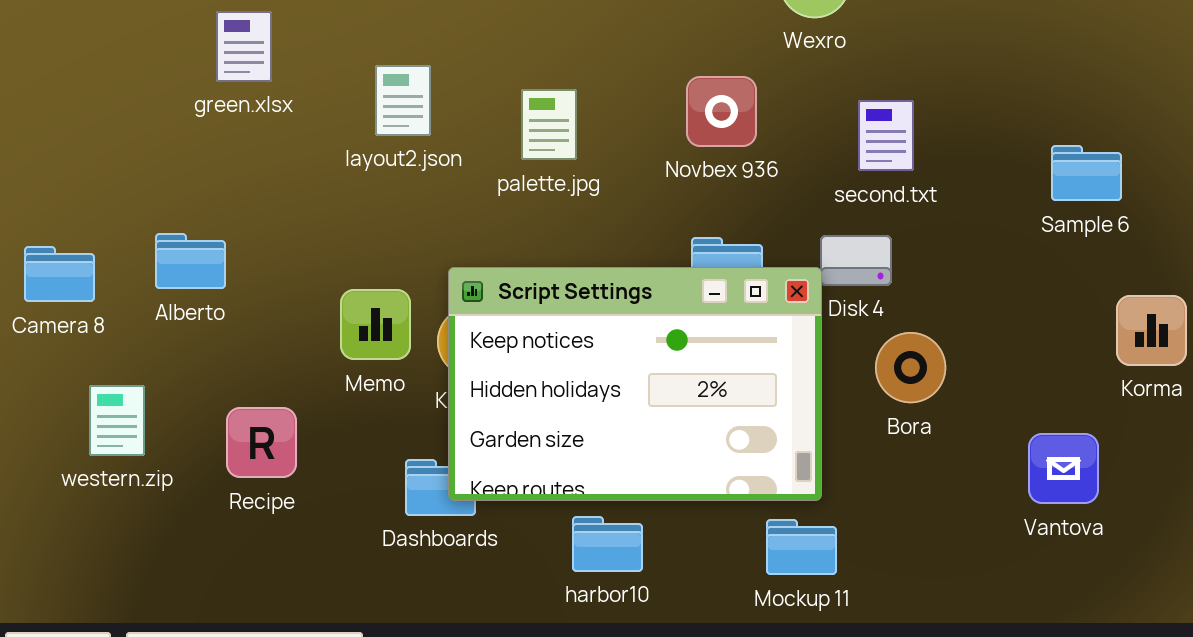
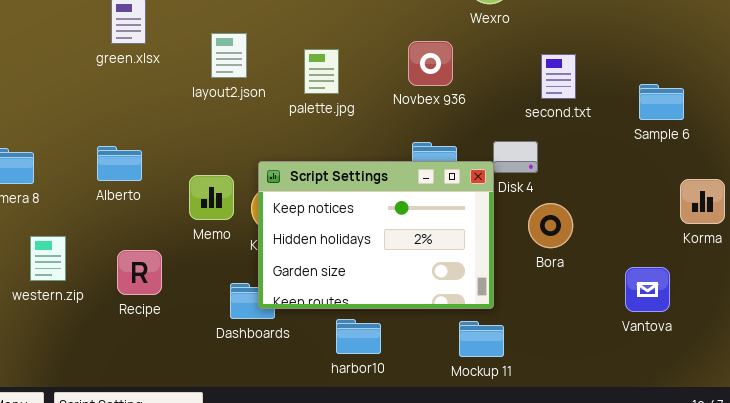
second.txt: [858,100,914,171] -> [541,54,576,99], moved
Alberto: [155,233,226,289] -> [97,146,142,181], moved

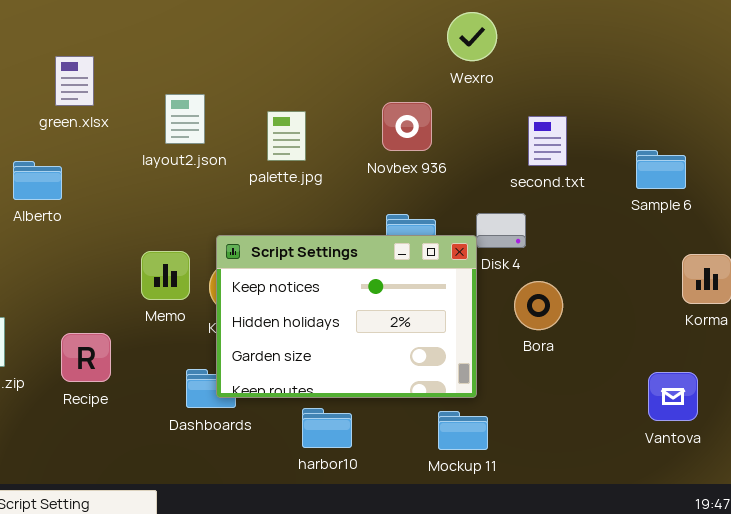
Alberto: [97,146,142,181] -> [13,161,62,200], moved
Vantova: [625,267,670,312] -> [648,372,698,421], moved

